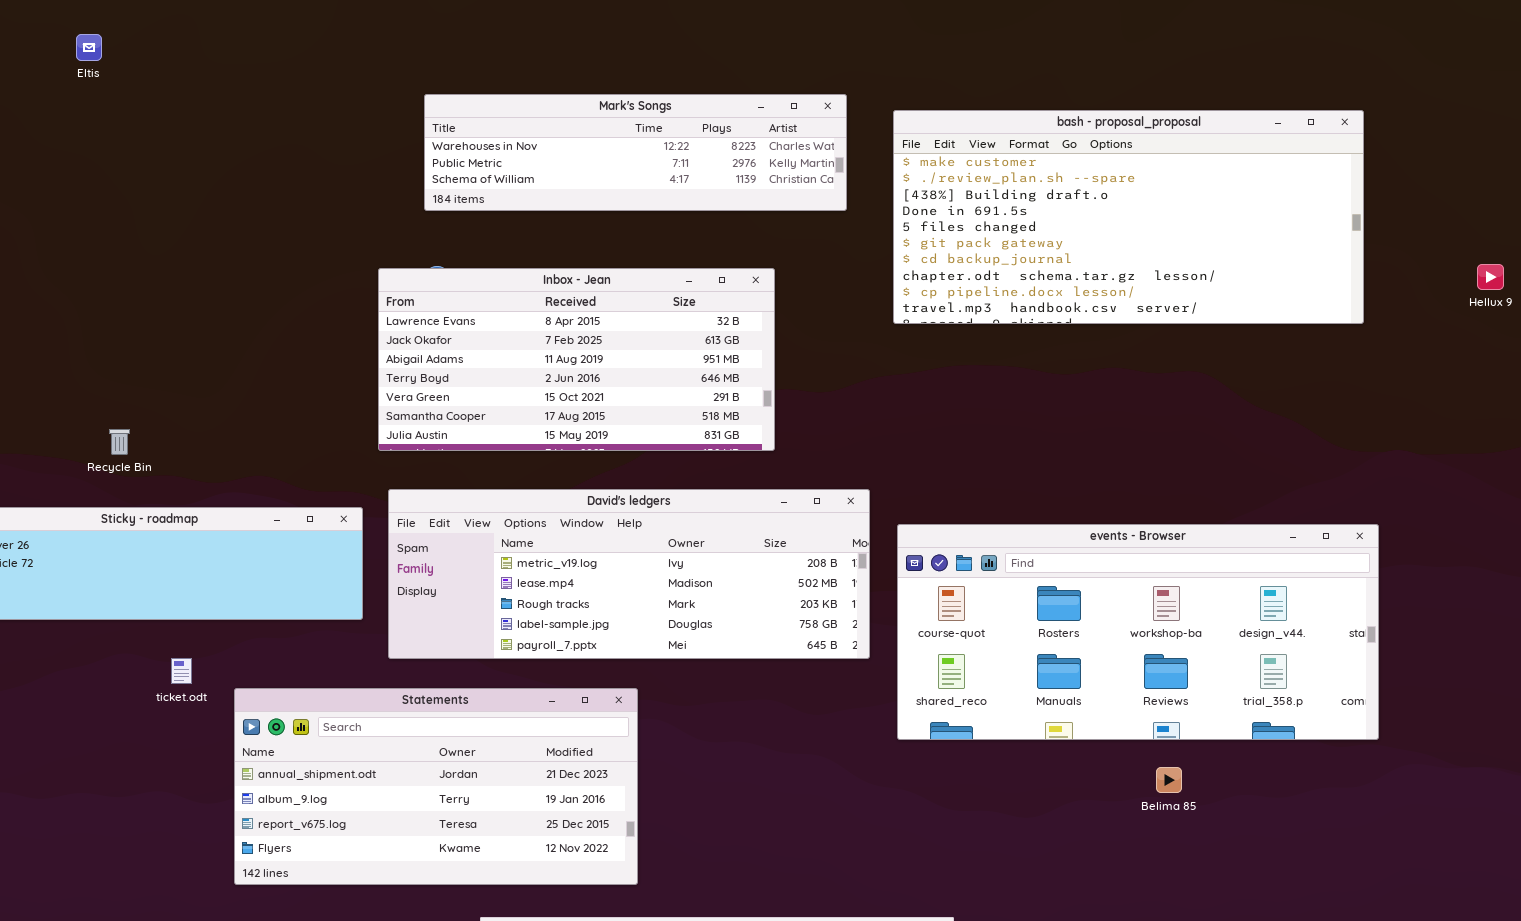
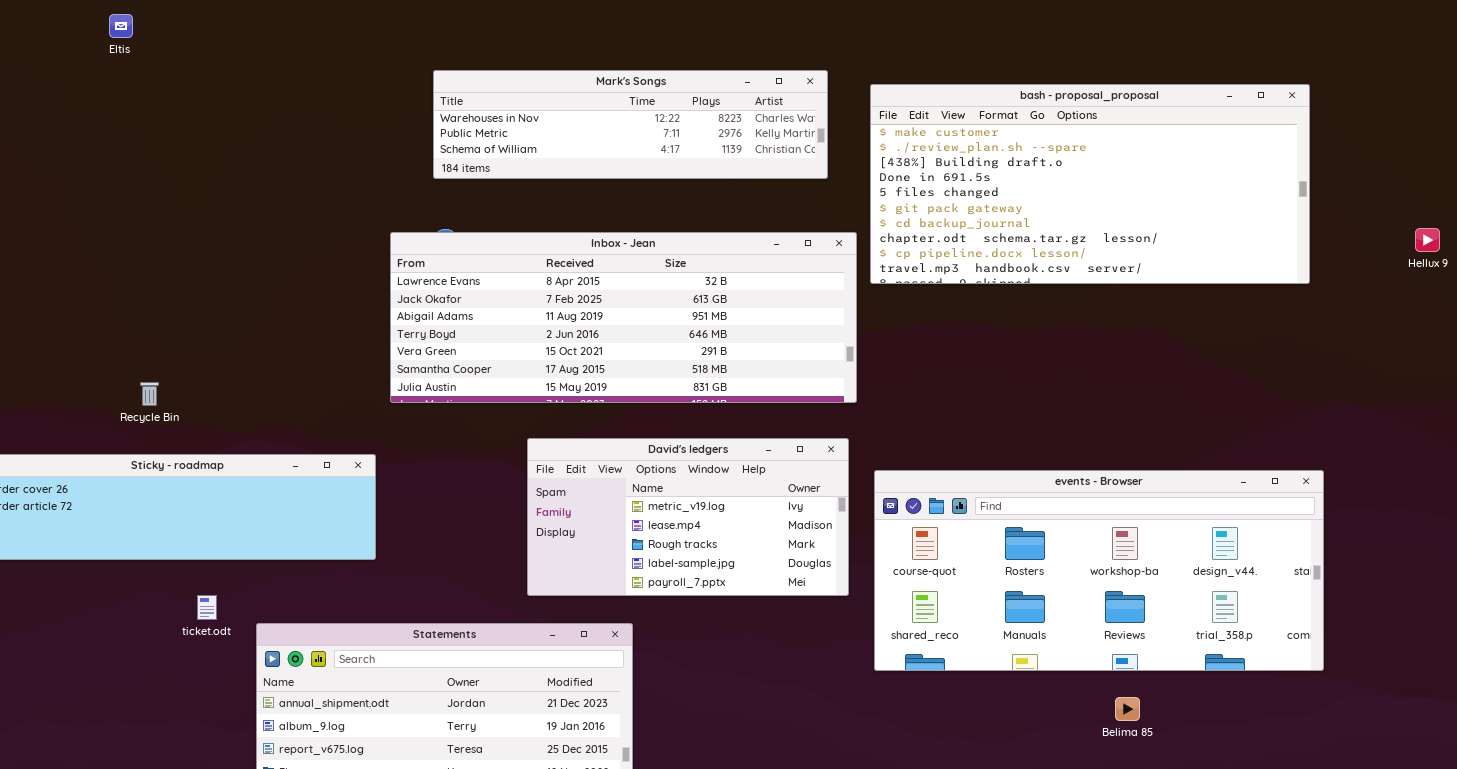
Inbox - Jean: [378,268,775,451] -> [390,232,857,403], resized
David's ledgers: [388,489,870,659] -> [527,438,849,596], resized

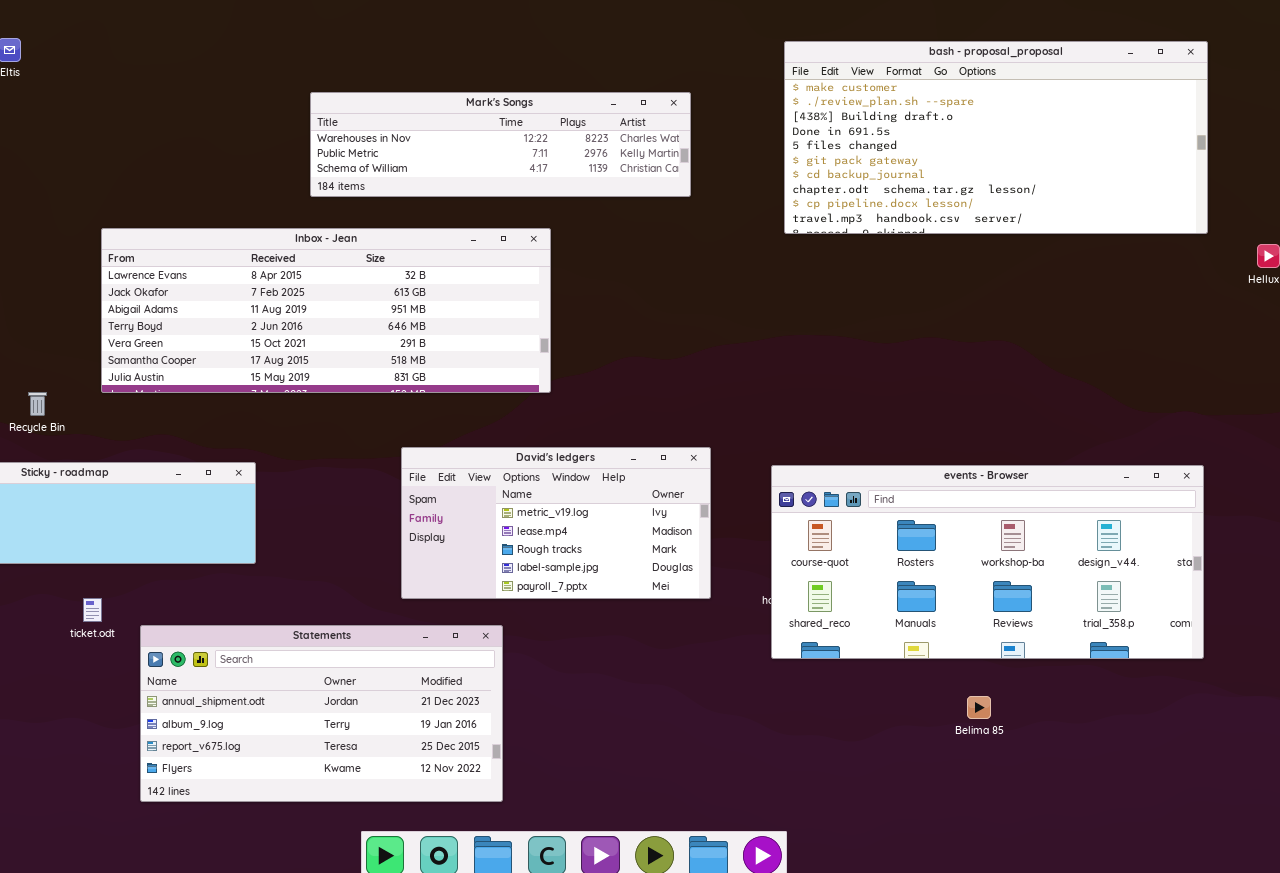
bash - proposal_proposal: [870,84,1310,284] -> [784,41,1208,234], moved
Inbox - Jean: [390,232,857,403] -> [101,228,551,393], moved
events - Browser: [874,470,1324,671] -> [771,465,1204,659], moved

